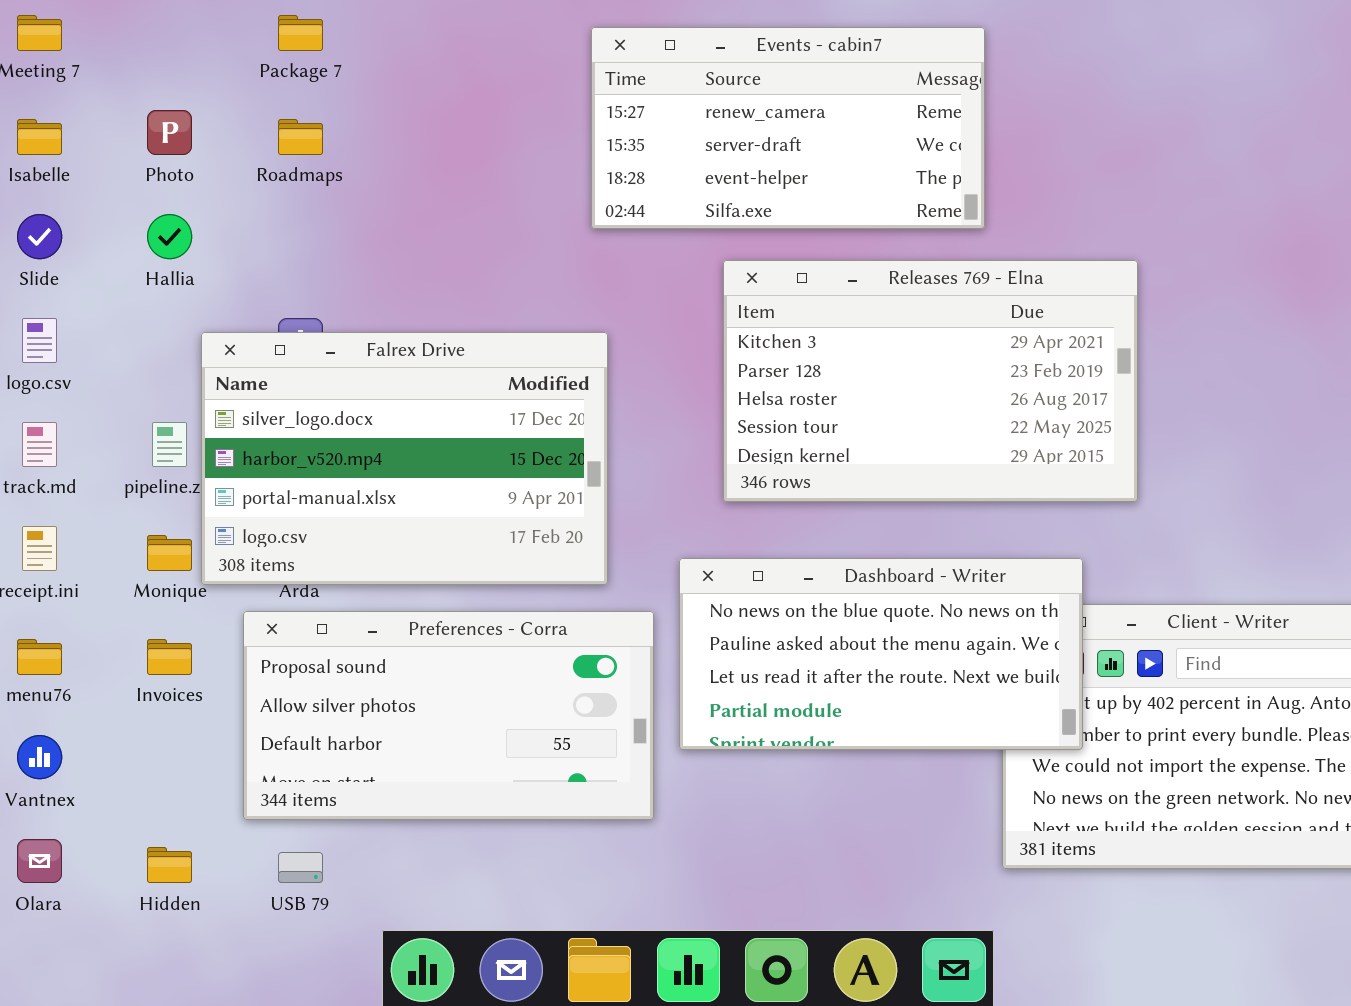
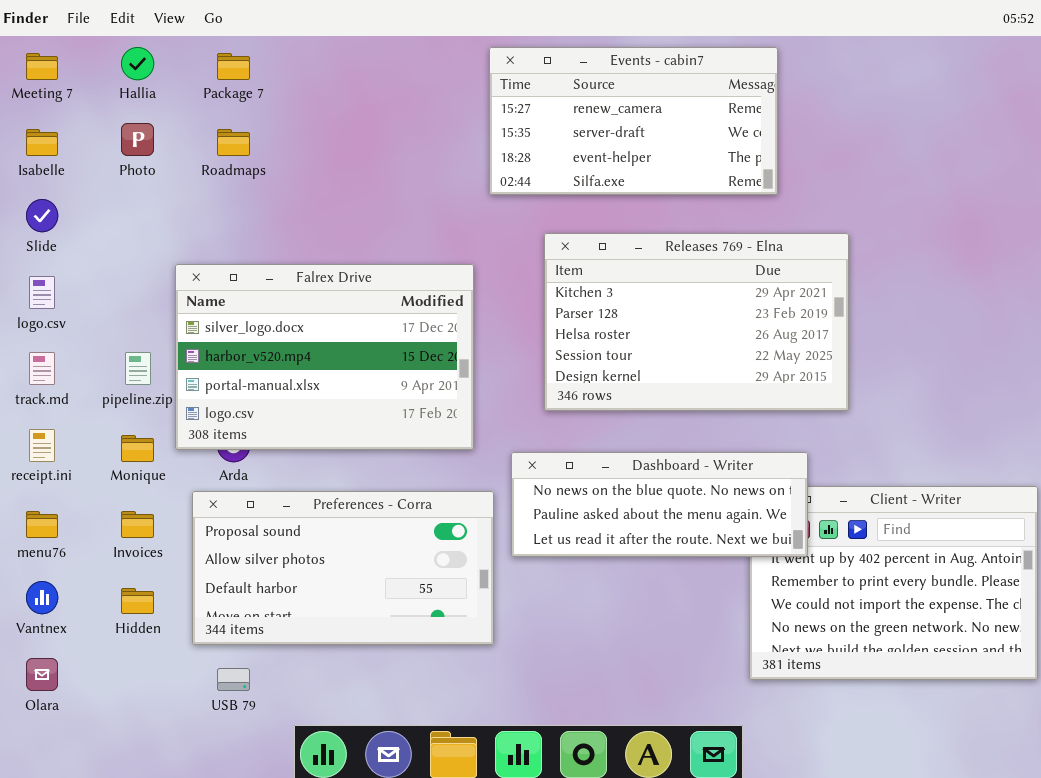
Events - cabin7: [591,27,985,229] -> [489,47,778,195], moved
Hallia: [147,214,192,259] -> [121,47,154,80], moved
Falrex Drive: [201,332,608,585] -> [175,264,474,450], moved
Dashboard - Writer: [679,558,1083,750] -> [511,452,808,557], resized
Hidden: [147,847,192,883] -> [121,588,154,614], moved

